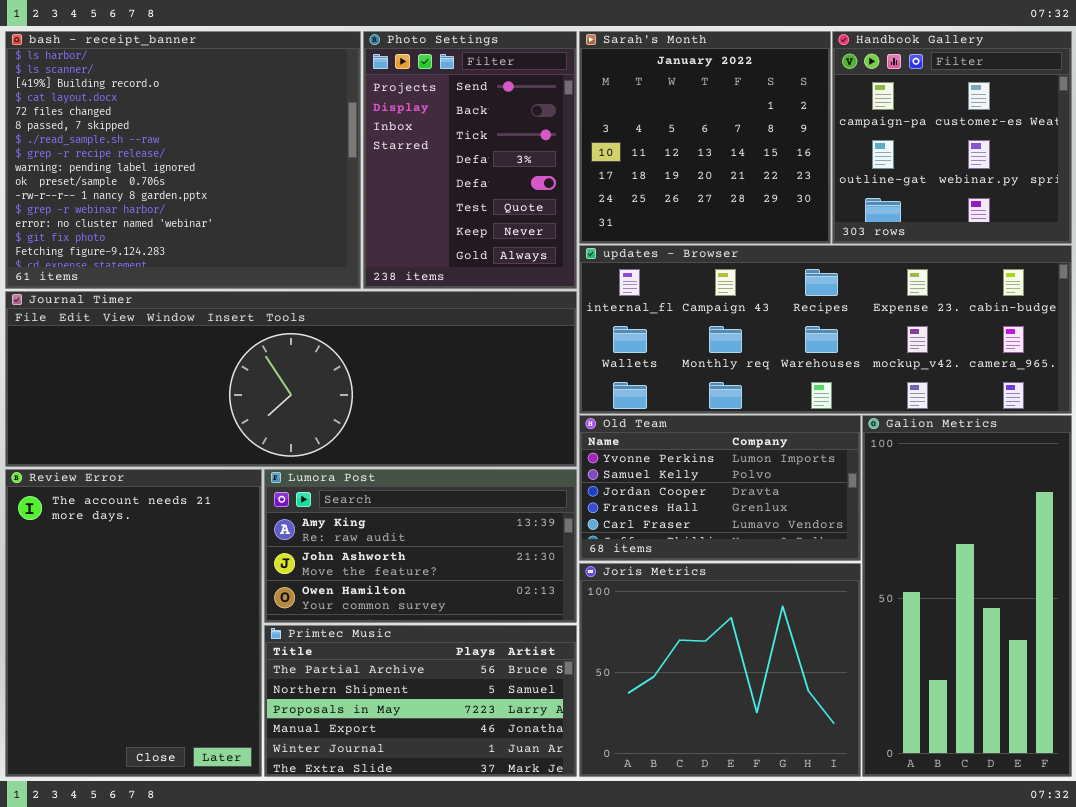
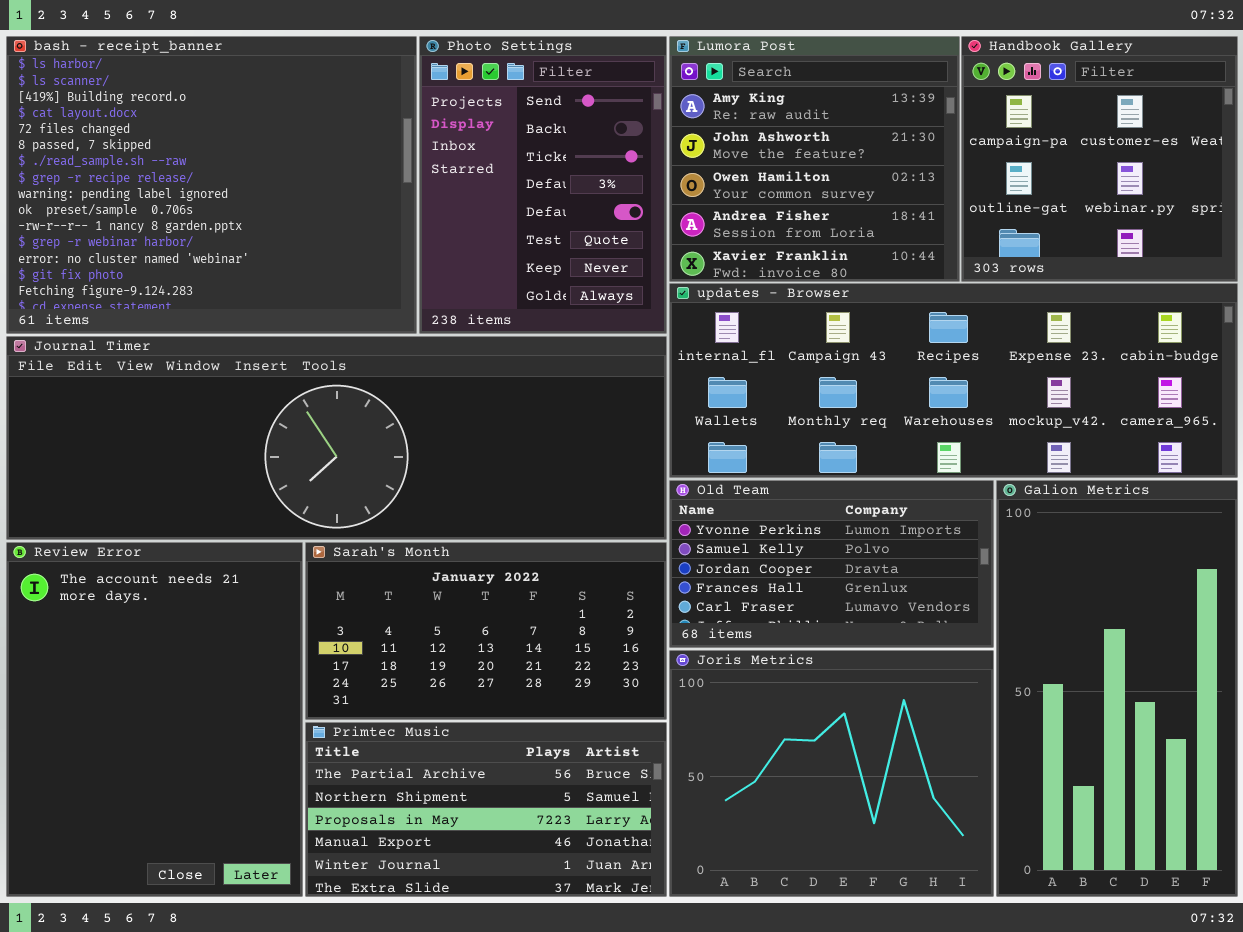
Sarah's Month: [579,31,831,244] -> [305,542,667,720], moved, resized
Lumora Post: [264,469,577,623] -> [669,36,960,282], moved, resized

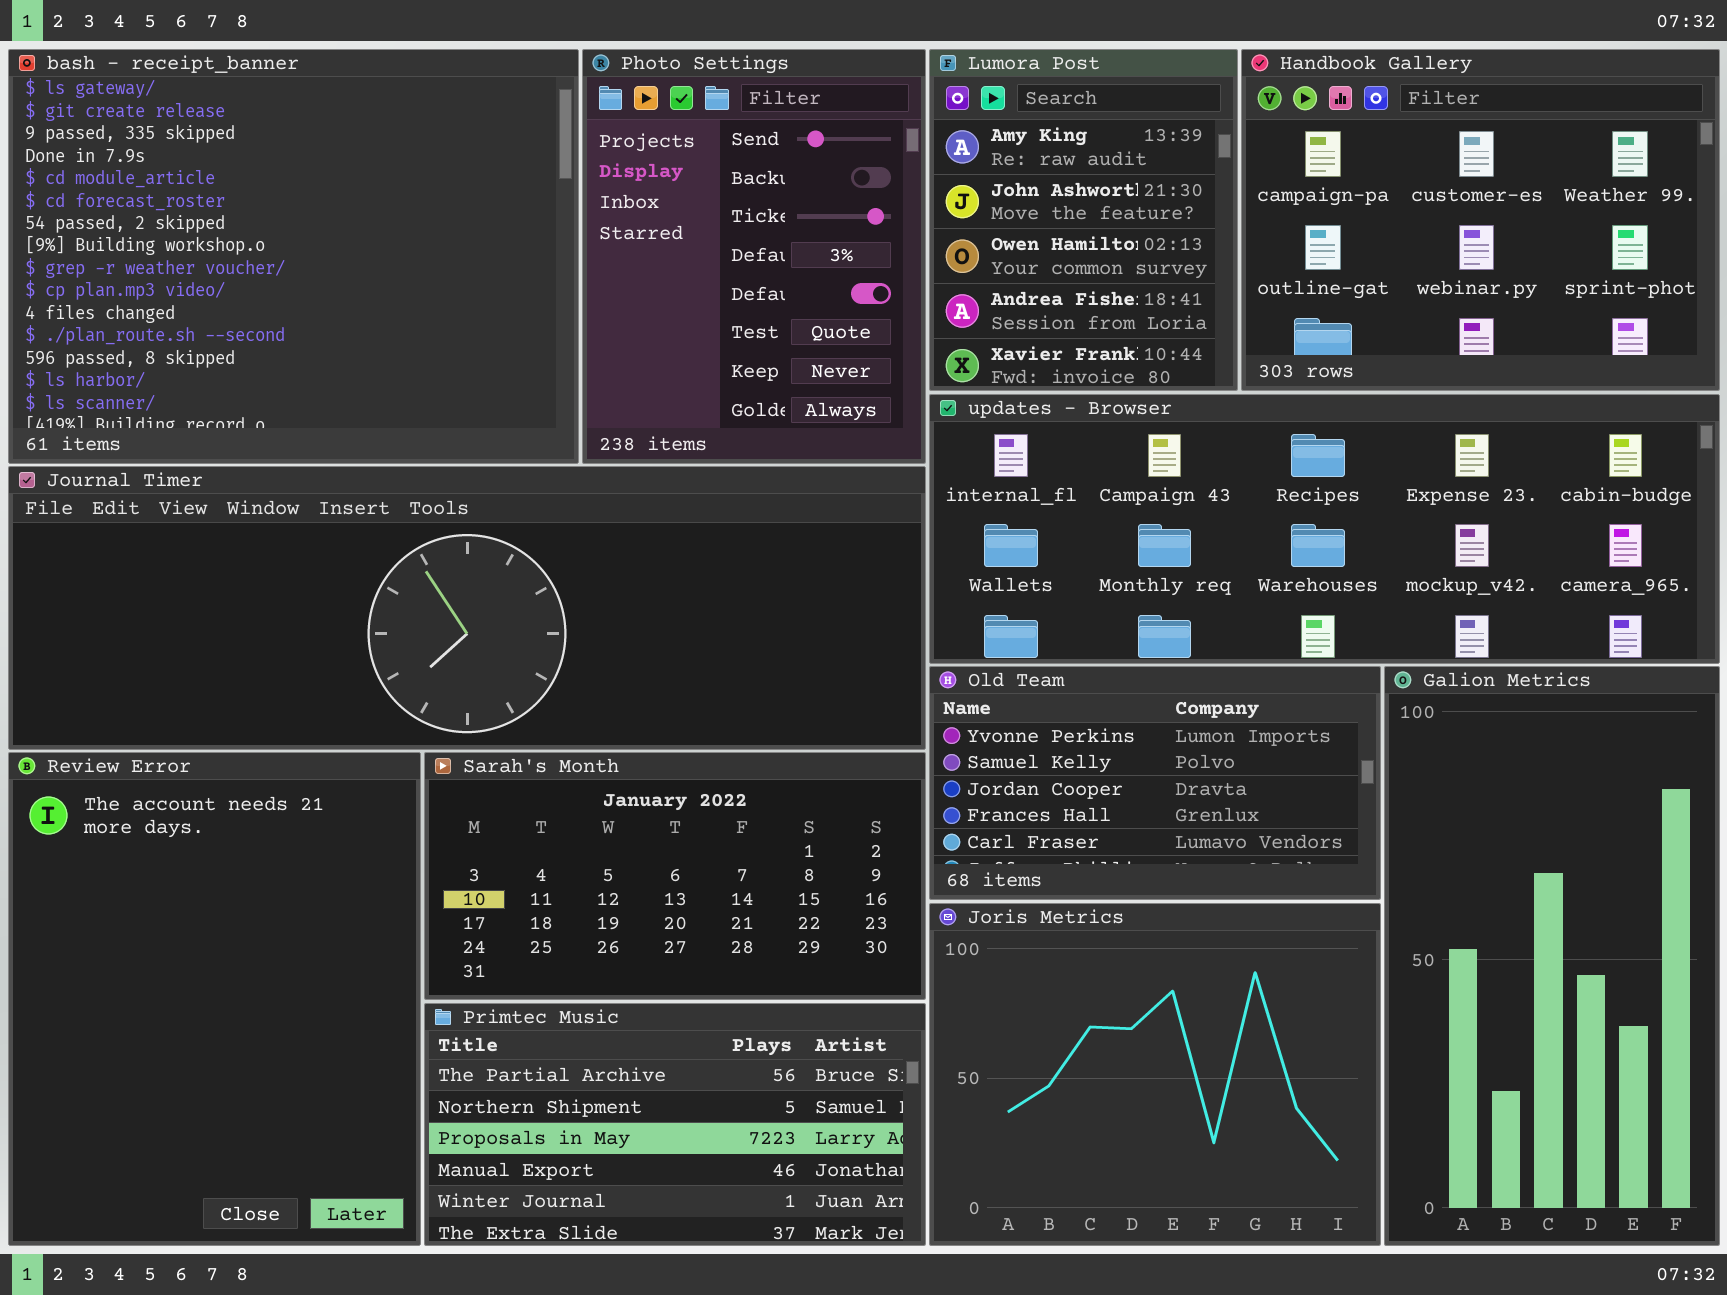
bash - receipt_banner: [6,36,417,334] -> [8,49,579,464], scrolled up 13 rows
Lumora Post: [669,36,960,282] -> [929,49,1238,391], resized
Handbook Gallery: [961,36,1238,282] -> [1241,49,1720,391], resized

